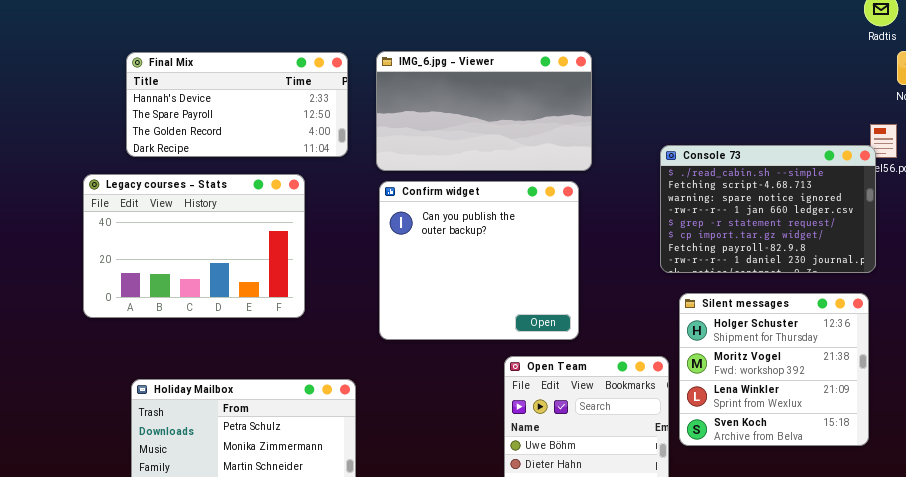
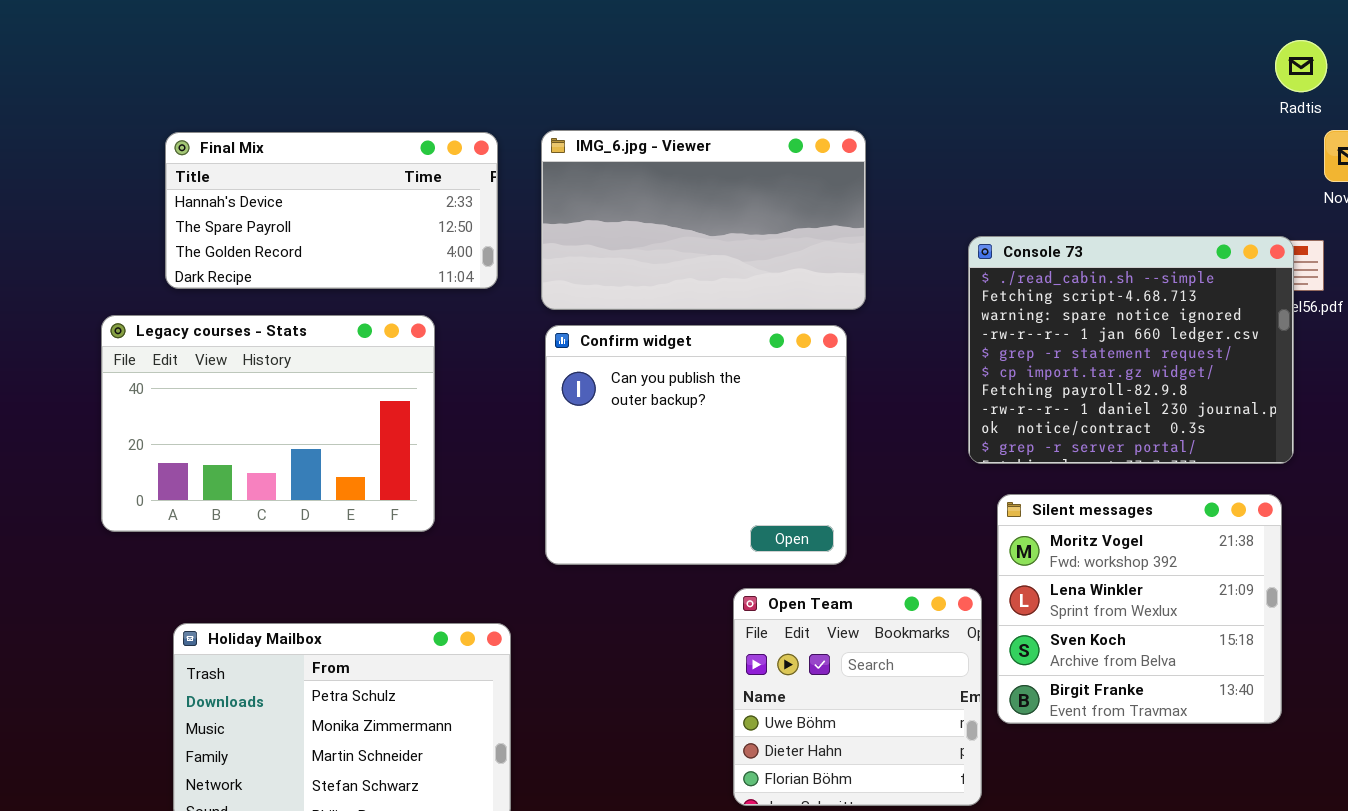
Console 73: [660,145,876,273] -> [968,236,1294,464], resized
Silent messages: [679,293,869,446] -> [997,494,1282,724], scrolled down 1 row

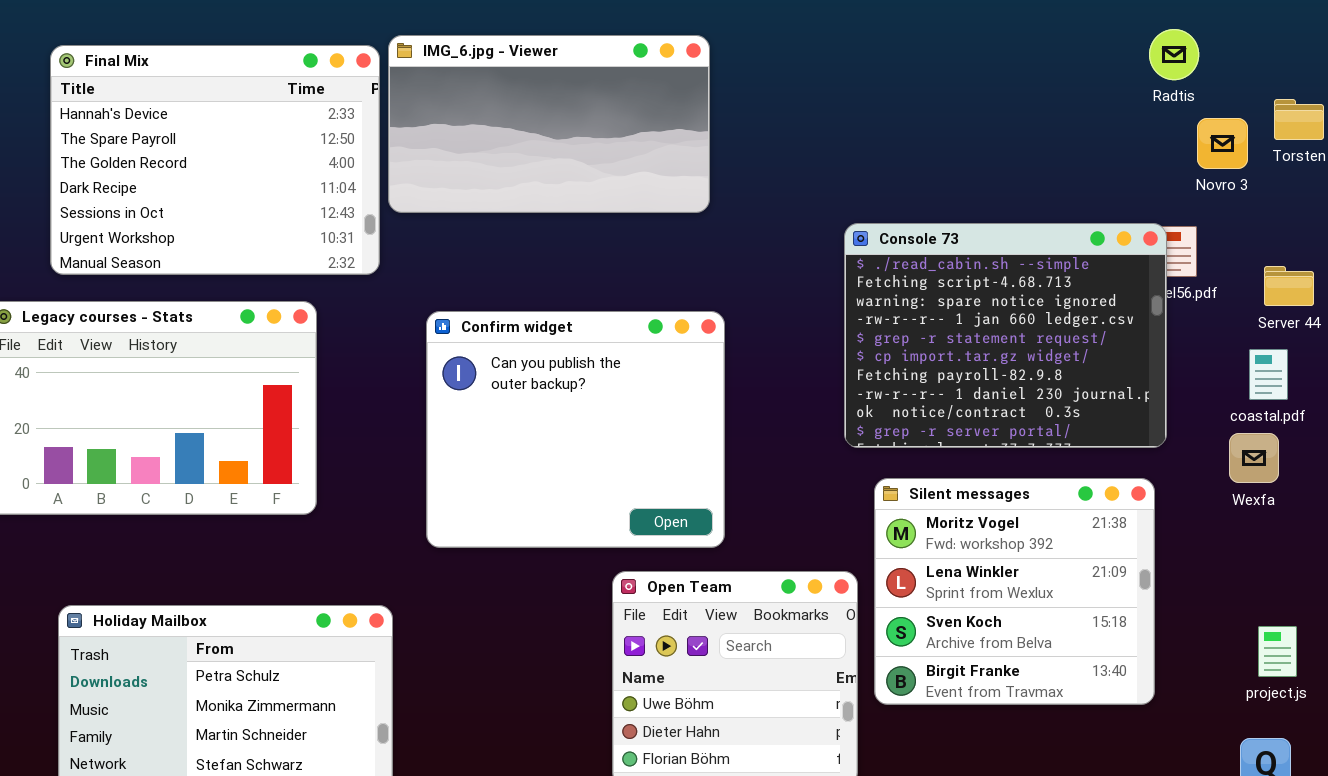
IMG_6.jpg - Viewer: [541,130,866,310] -> [388,35,710,213], moved
Final Mix: [165,132,498,289] -> [50,45,380,275], resized

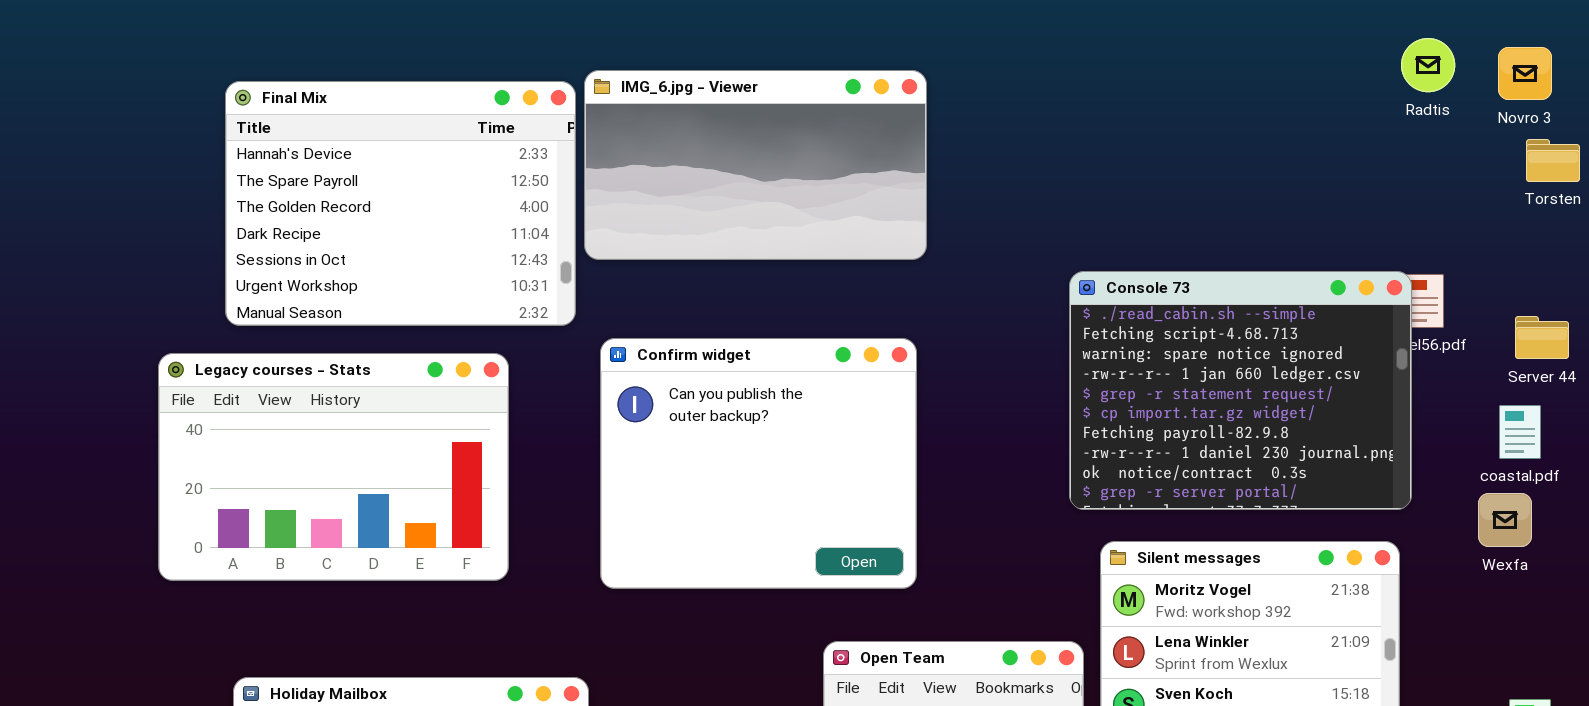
Radtis: [1149,29,1199,80] -> [1401,38,1455,92], moved
Novro 3: [1197,118,1248,169] -> [1498,47,1552,100], moved
Confirm widget: [426,311,725,548] -> [600,338,917,589], moved

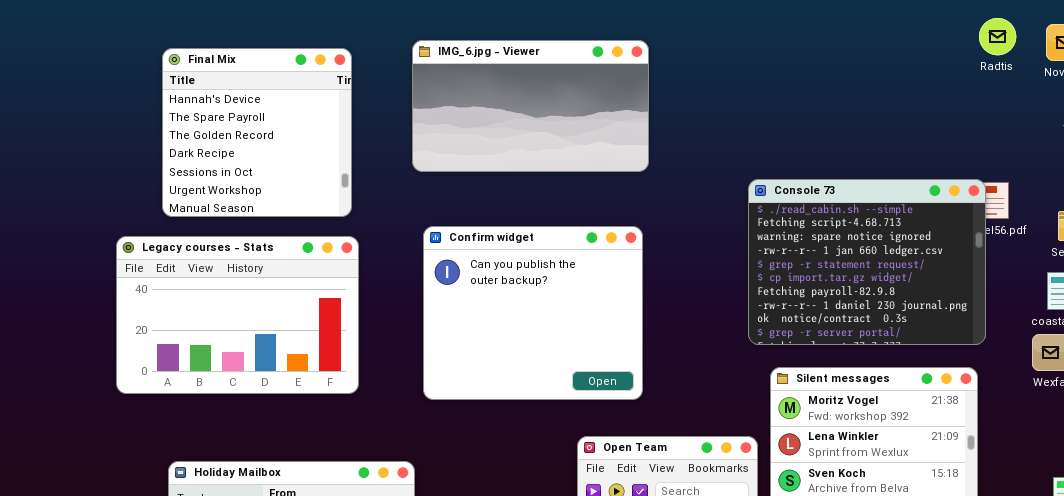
Final Mix: [225,81,576,326] -> [162,48,352,217], resized

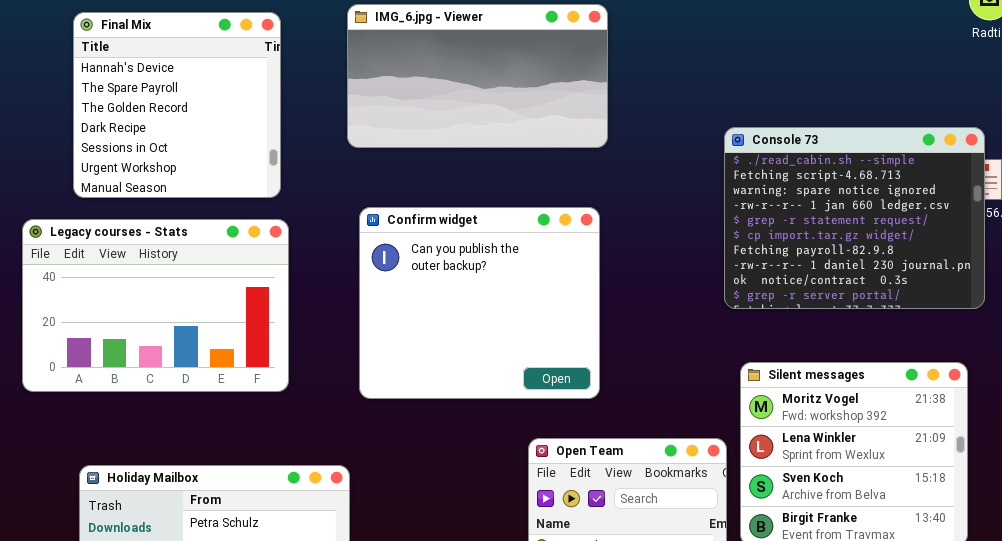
Console 73: [748,179,986,345] -> [724,127,985,309], moved

